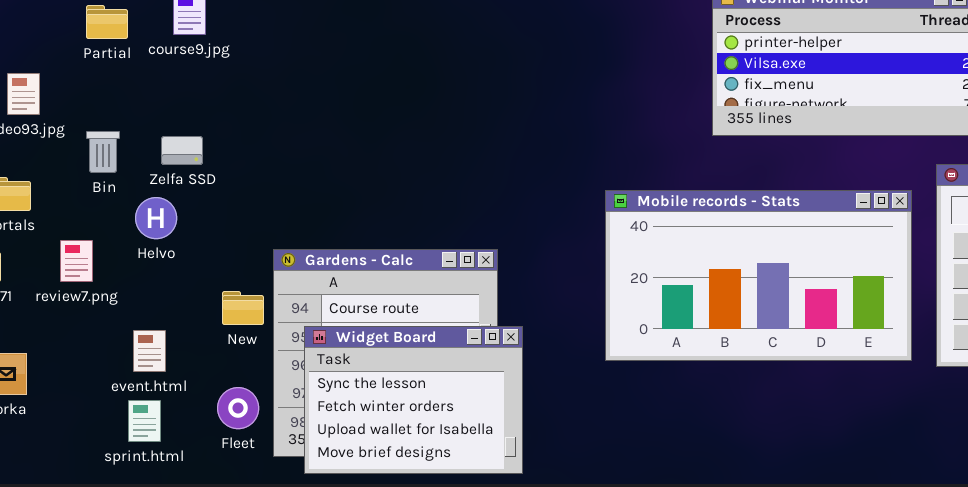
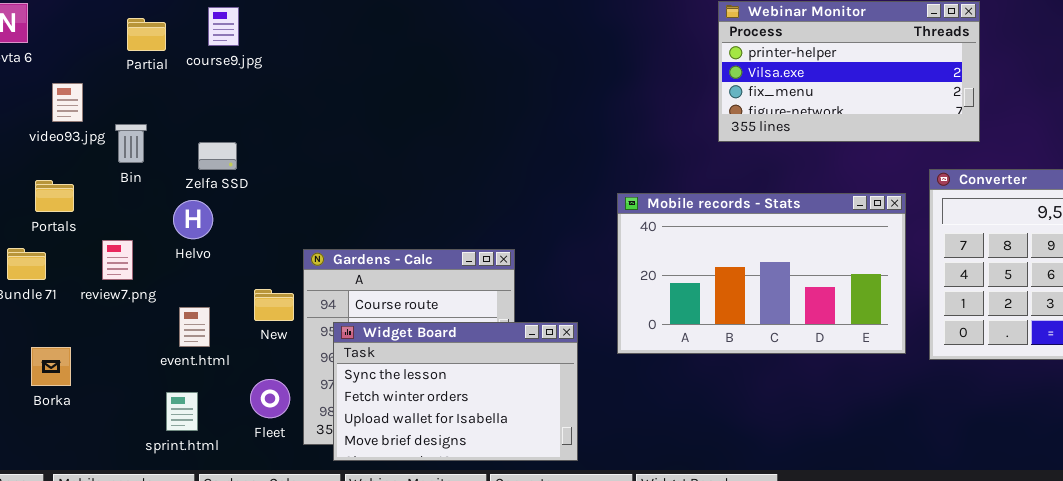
Bin: [86,131,120,173] -> [115,124,147,163], moved
Widget Board: [304,326,523,474] -> [333,322,578,461], resized
event.html: [133,330,166,372] -> [179,307,210,347], moved

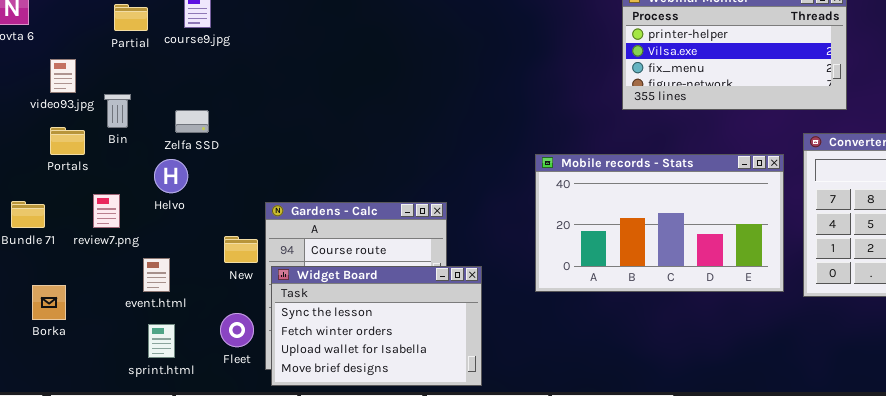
Portals: [35,180,74,212] -> [50,127,85,155], moved
event.html: [179,307,210,347] -> [143,258,170,292], moved
Widget Board: [333,322,578,461] -> [271,266,482,386], moved

